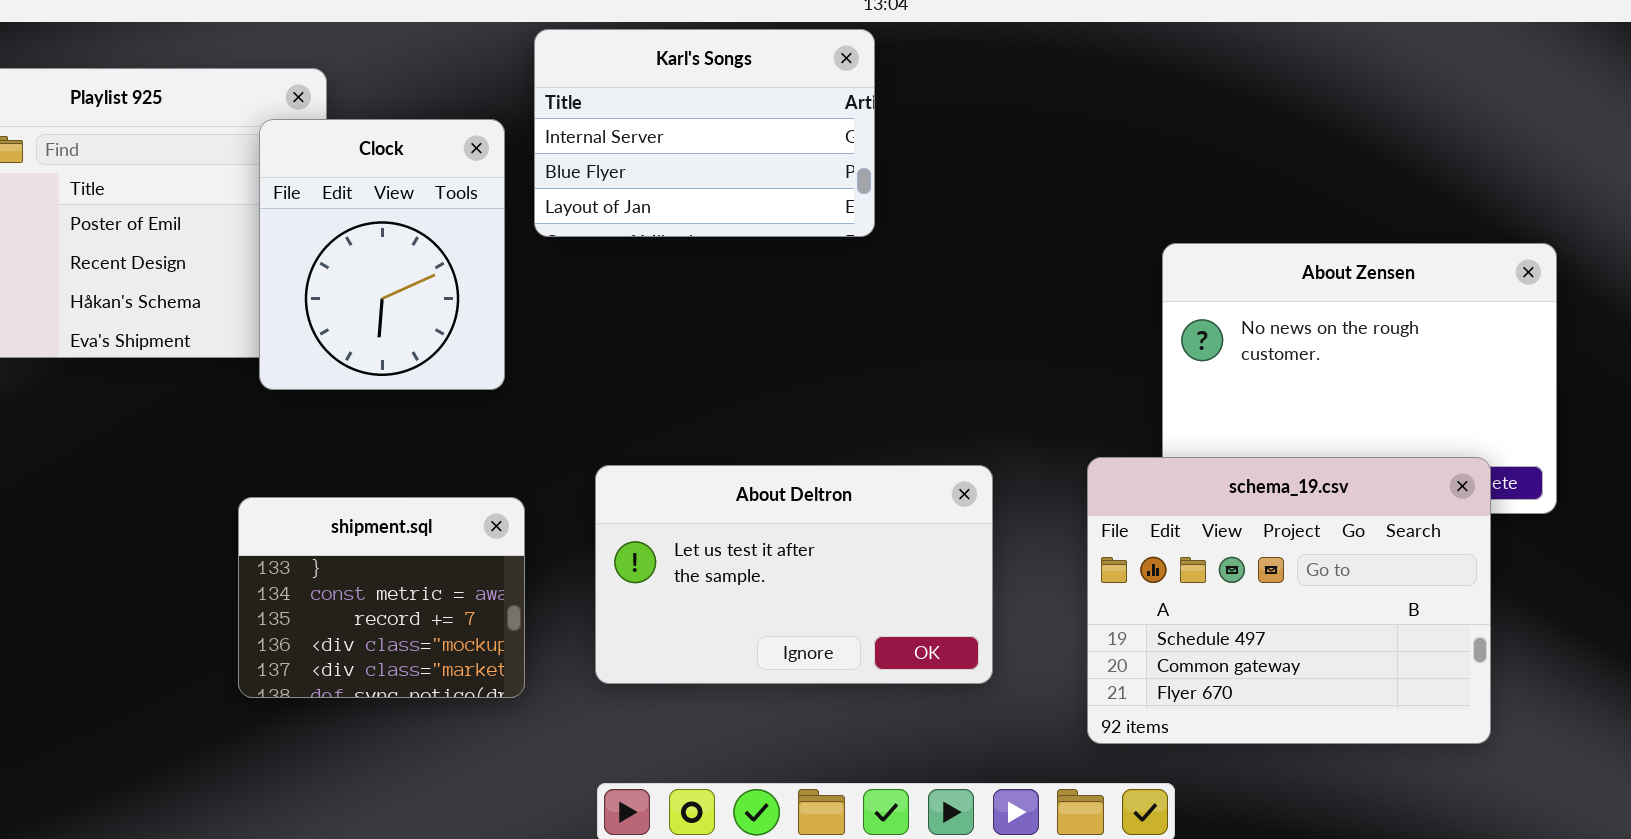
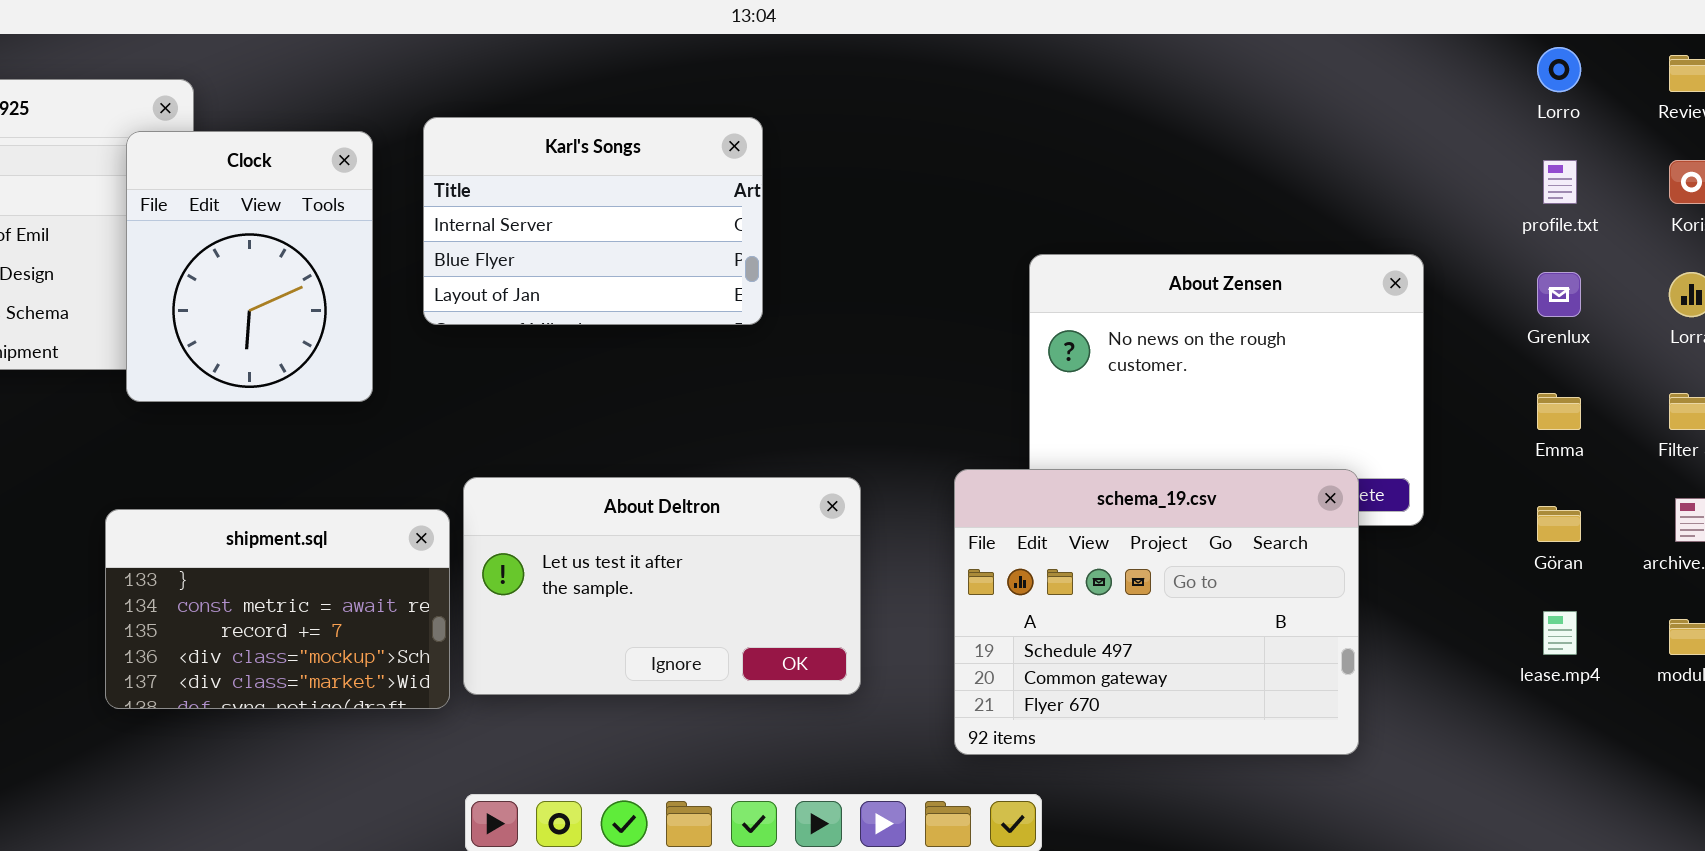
Karl's Songs: [534,29,875,237] -> [423,117,763,325], moved
shipment.sql: [238,497,525,698] -> [105,509,450,709], resized

